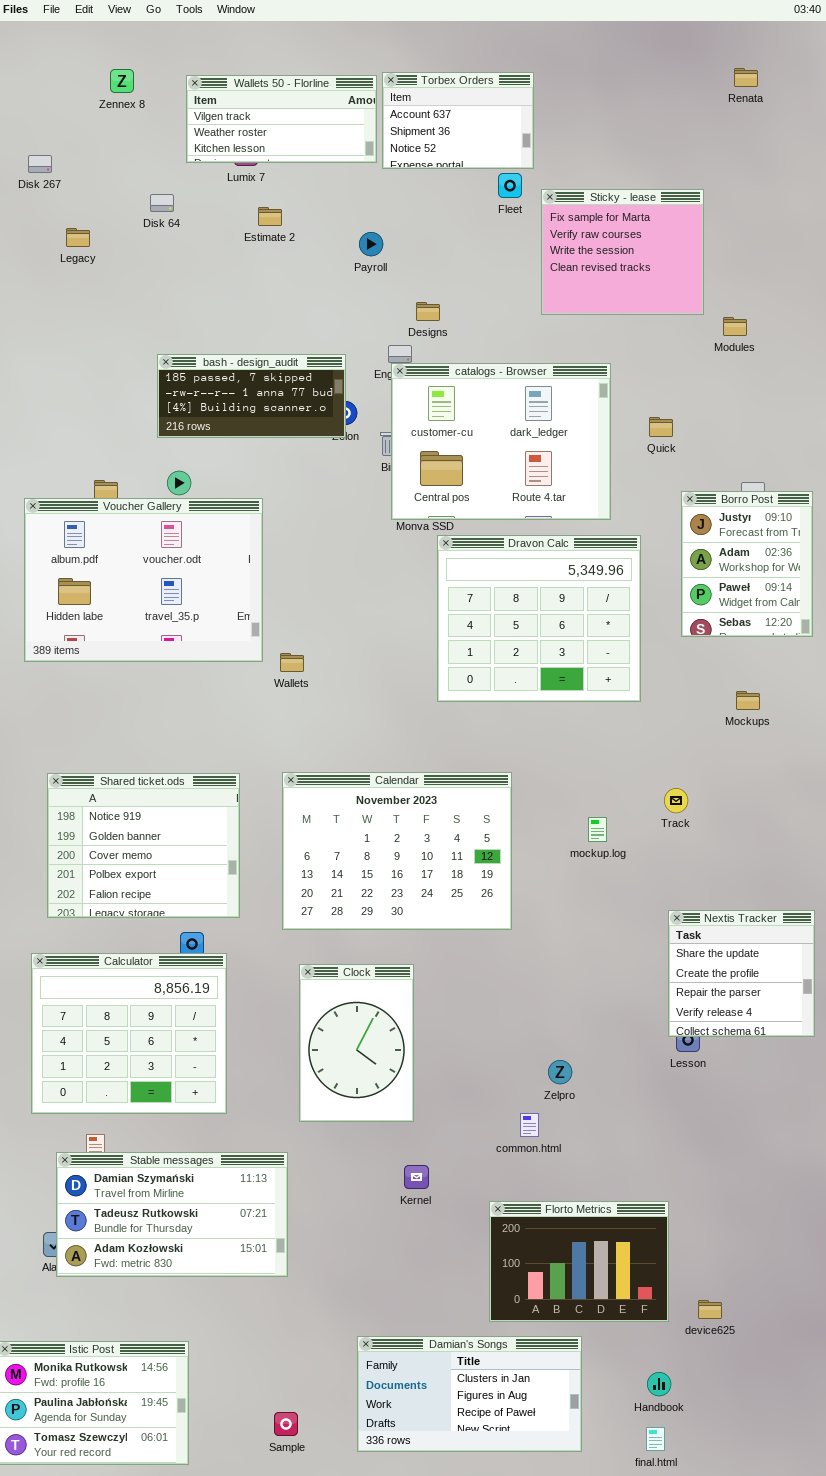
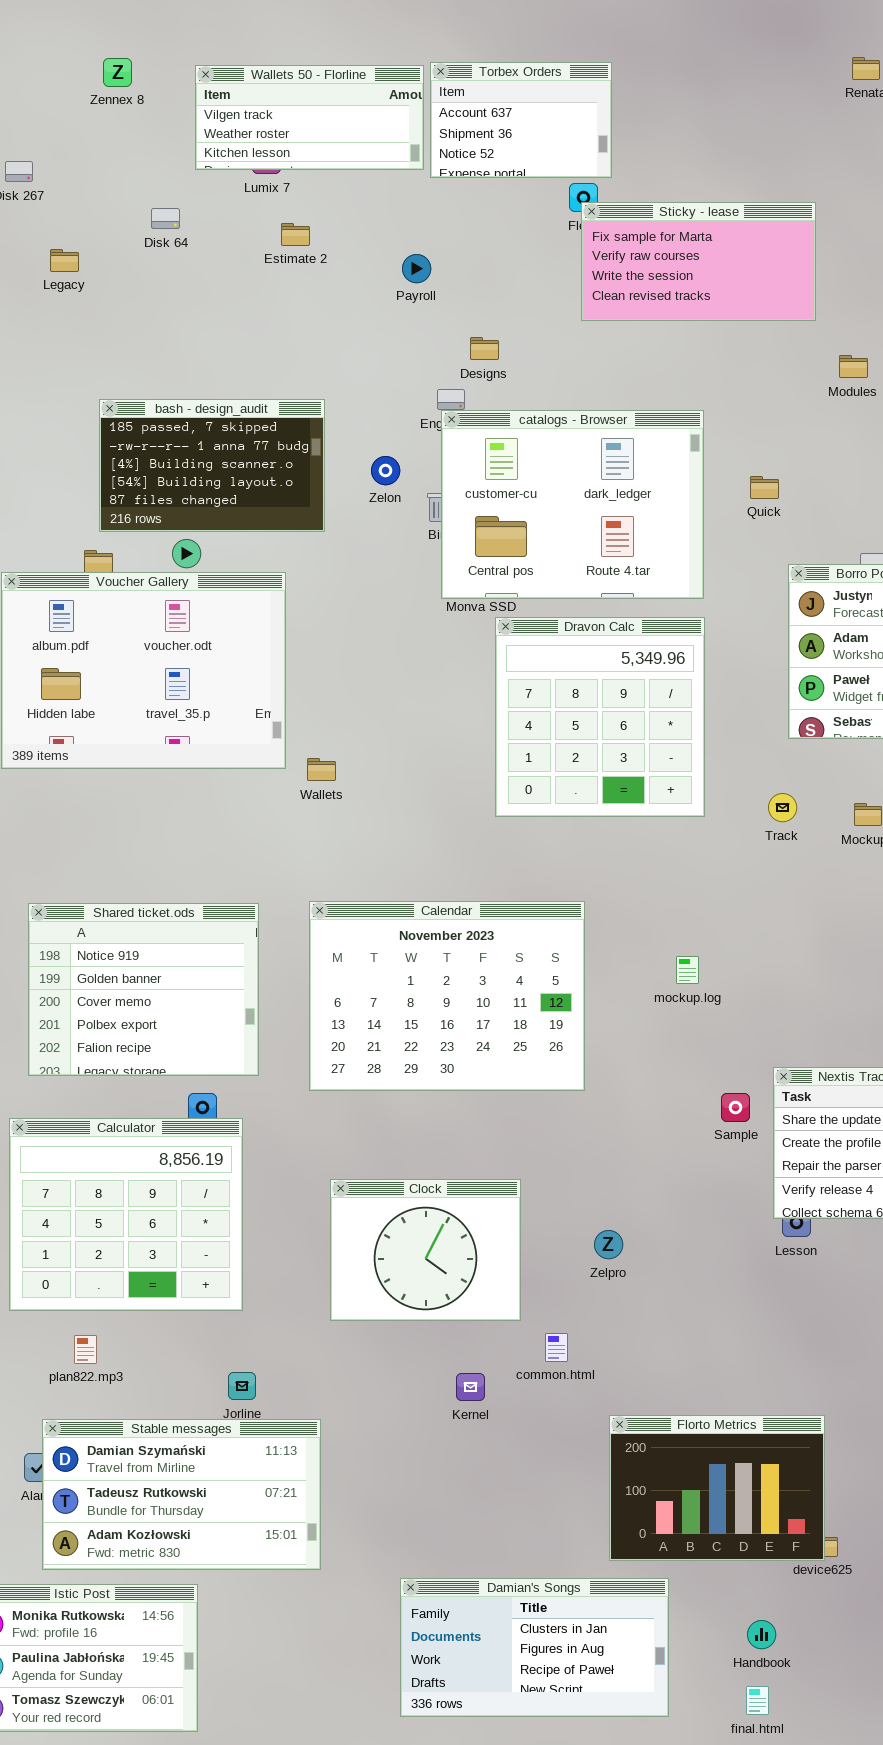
Sticky - lease: [541,189,704,315] -> [581,202,816,321], resized
bash - design_audit: [157,354,346,438] -> [99,399,325,532], moved, resized
Dravon Calc: [437,535,641,702] -> [495,617,705,817], resized
Track: [664,788,688,813] -> [768,793,797,822], moved
Clock: [299,964,414,1122] -> [330,1179,521,1321], resized
Zelpro: [548,1060,572,1084] -> [594,1230,623,1259], moved
common.html: [520,1113,539,1137] -> [545,1333,568,1362], moved
Stable messages: [56,1152,288,1277] -> [42,1419,321,1570], moved
Florto Metrics: [489,1201,669,1322] -> [609,1415,825,1561], moved
Sample: [274,1412,298,1436] -> [721,1093,750,1122], moved

